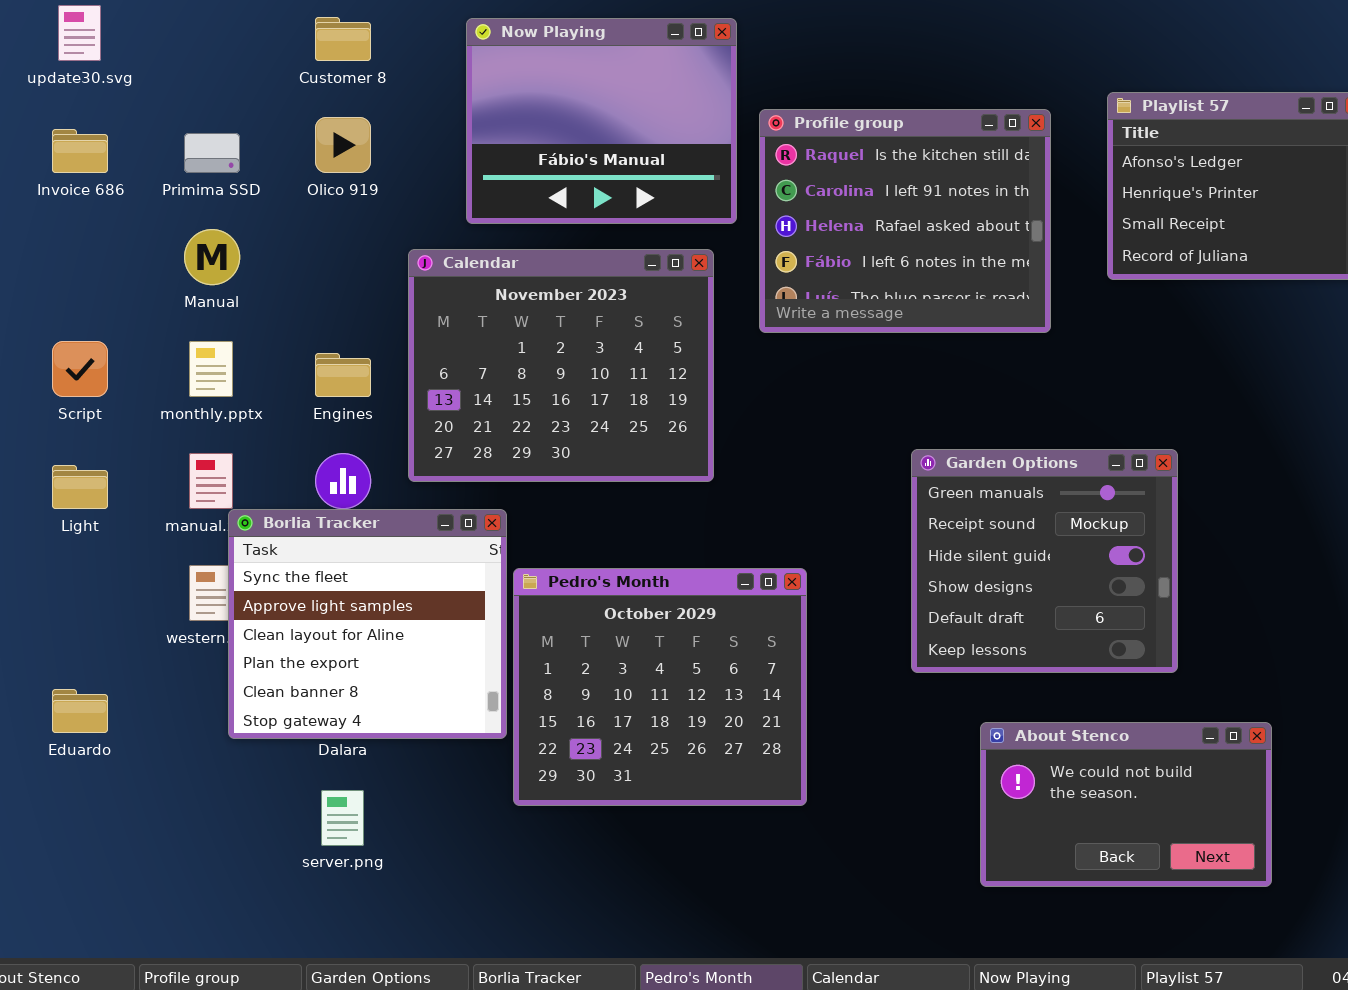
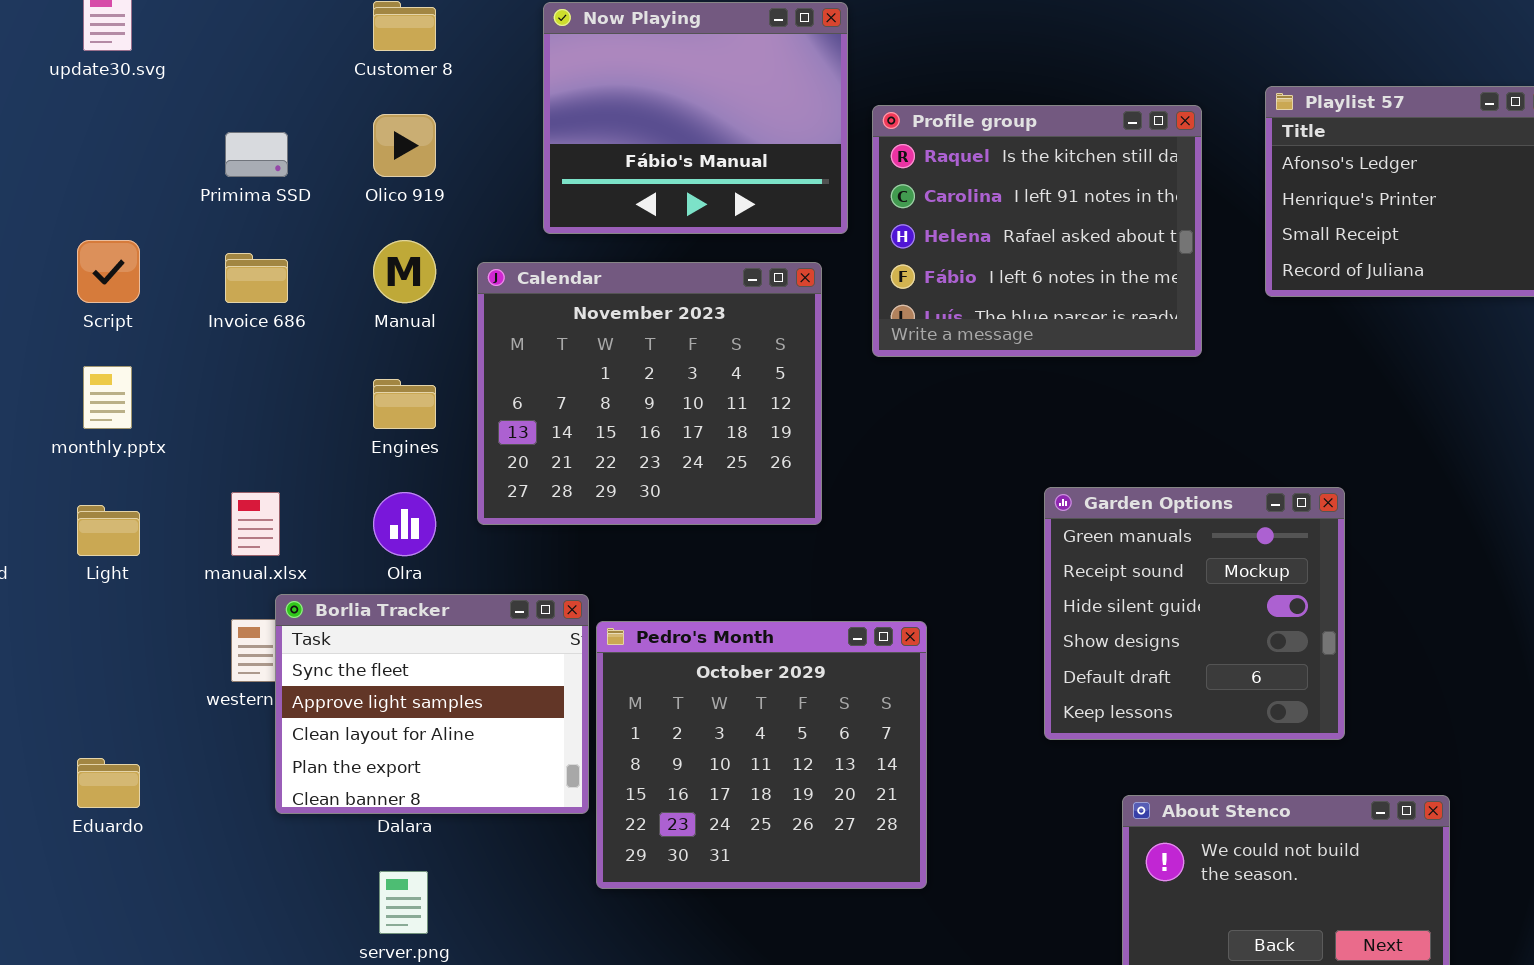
Invoice 686: [52,129,108,173] -> [225,253,288,303], moved
Manual: [184,229,240,285] -> [373,240,436,303], moved
Script: [52,341,108,397] -> [77,240,140,303], moved
monthly.pptx: [189,341,233,397] -> [83,366,132,429], moved
Borlia Tracker: [228,509,507,739] -> [275,594,589,814], resized

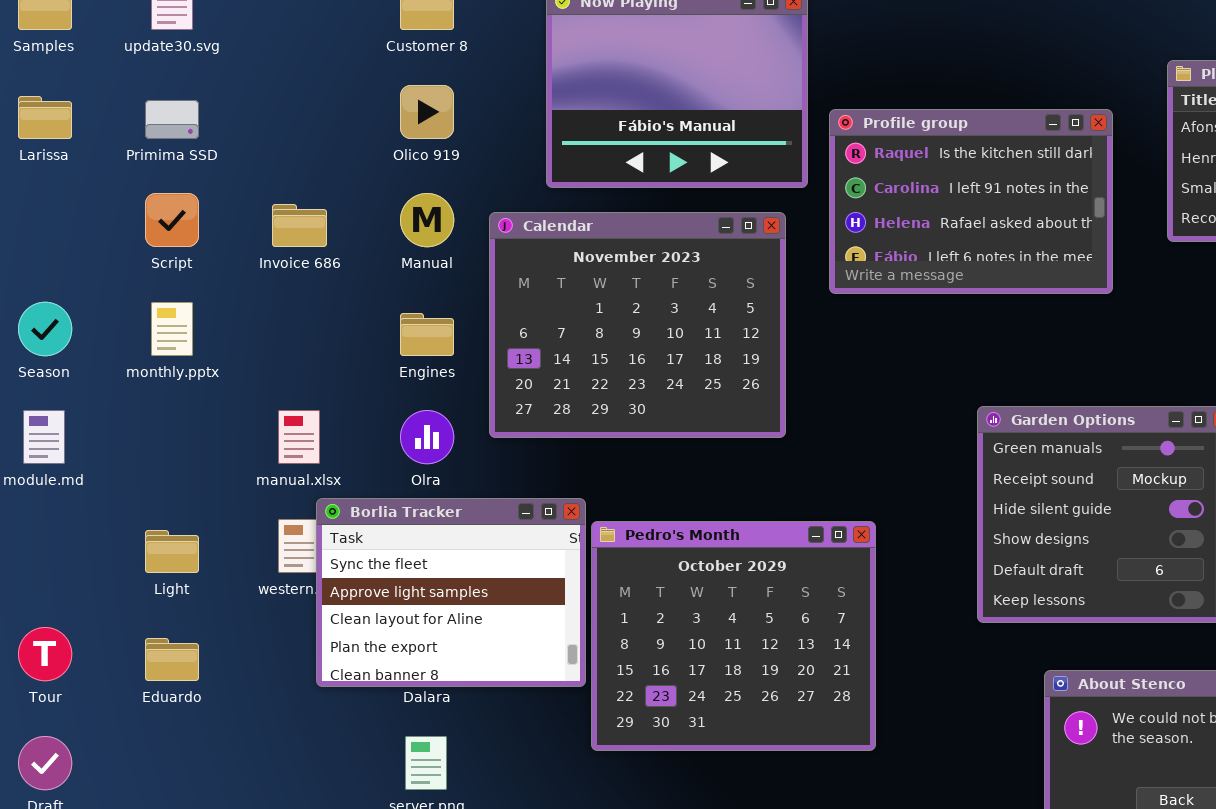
Profile group: [872,105,1202,357] -> [829,109,1113,294], resized
Primima SSD: [225,132,288,177] -> [145,100,199,139], moved
Light: [77,505,140,556] -> [145,530,199,573], moved

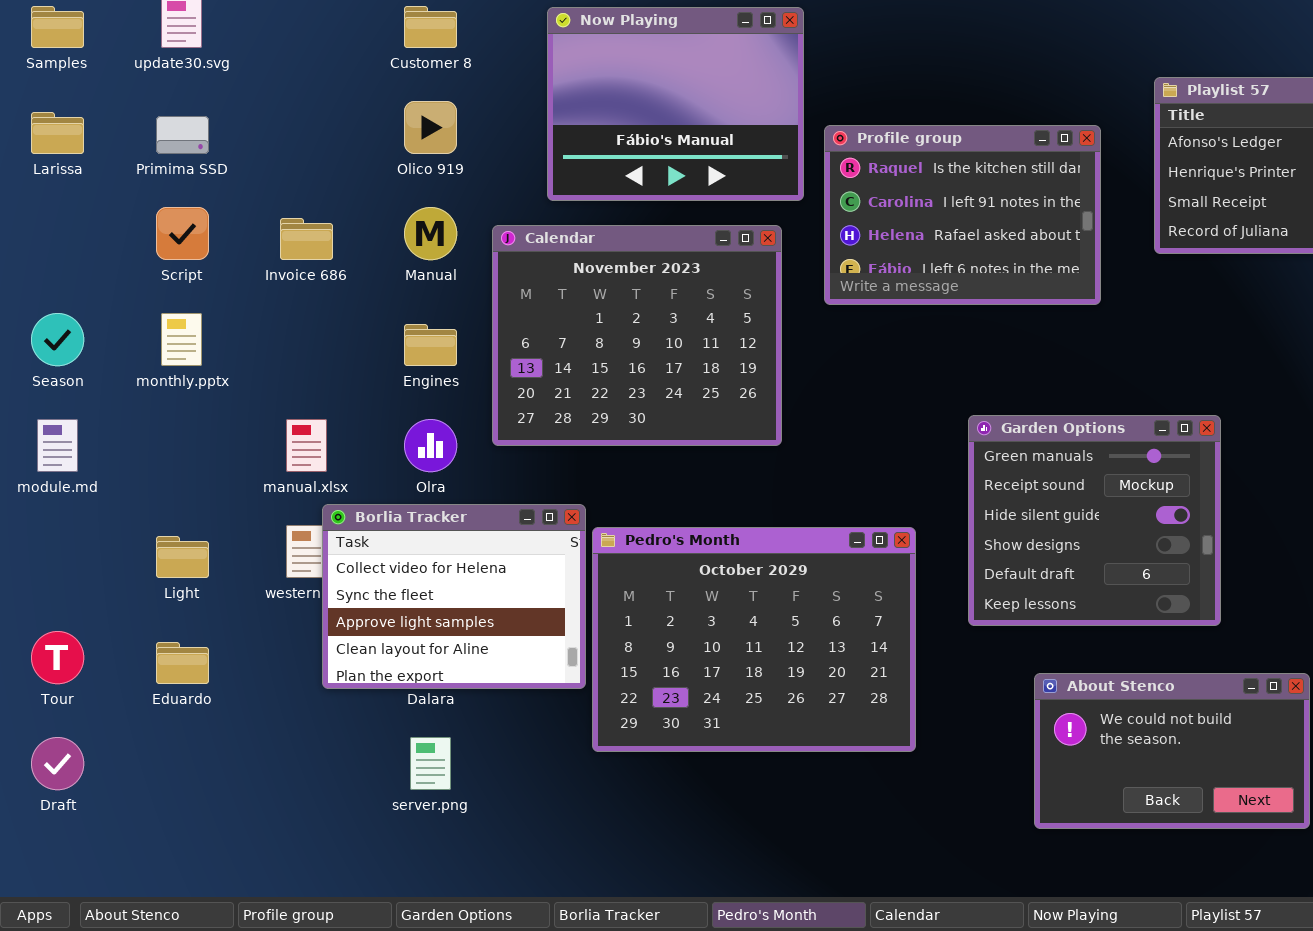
Borlia Tracker: [316,498,586,687] -> [322,504,586,689], scrolled up 1 row
Pedro's Month: [591,521,876,751] -> [592,527,916,752], resized

